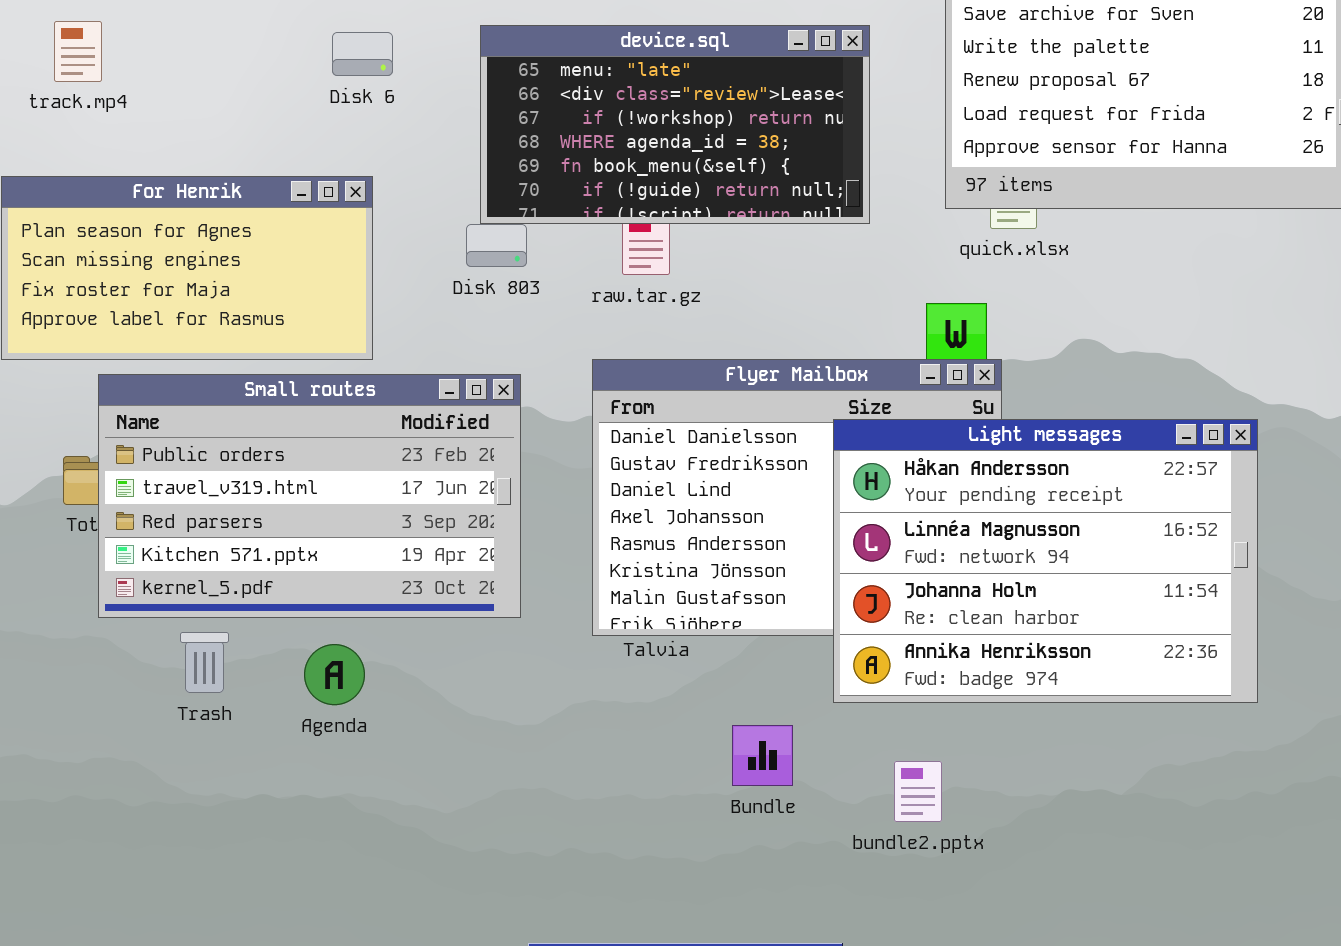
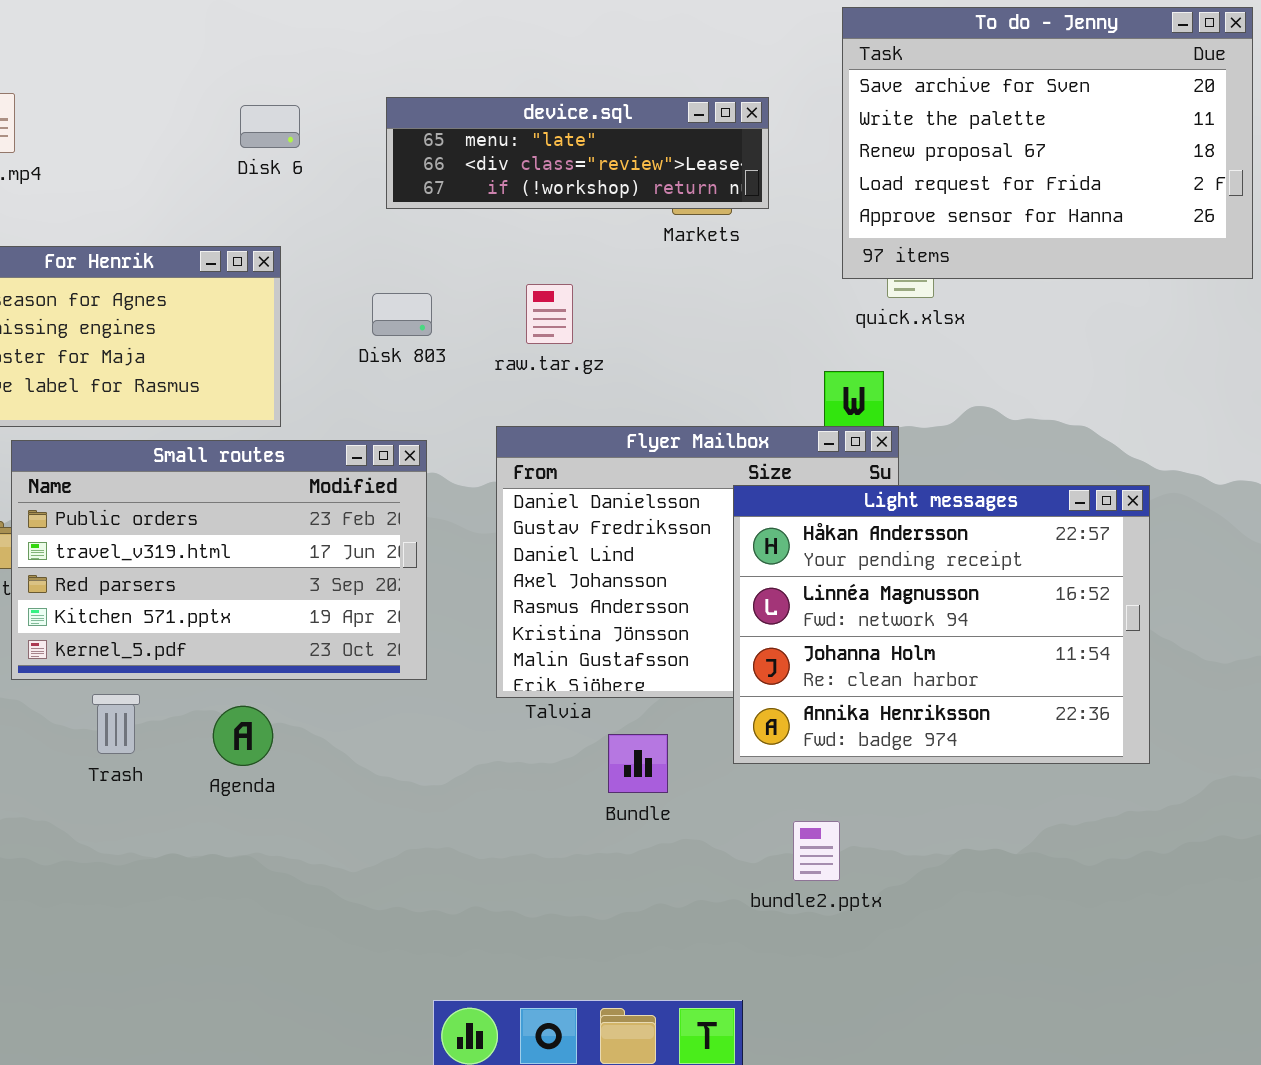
device.sql: [480,25,870,224] -> [386,97,769,209], resized
Bundle: [732,725,793,786] -> [608,734,668,793], moved

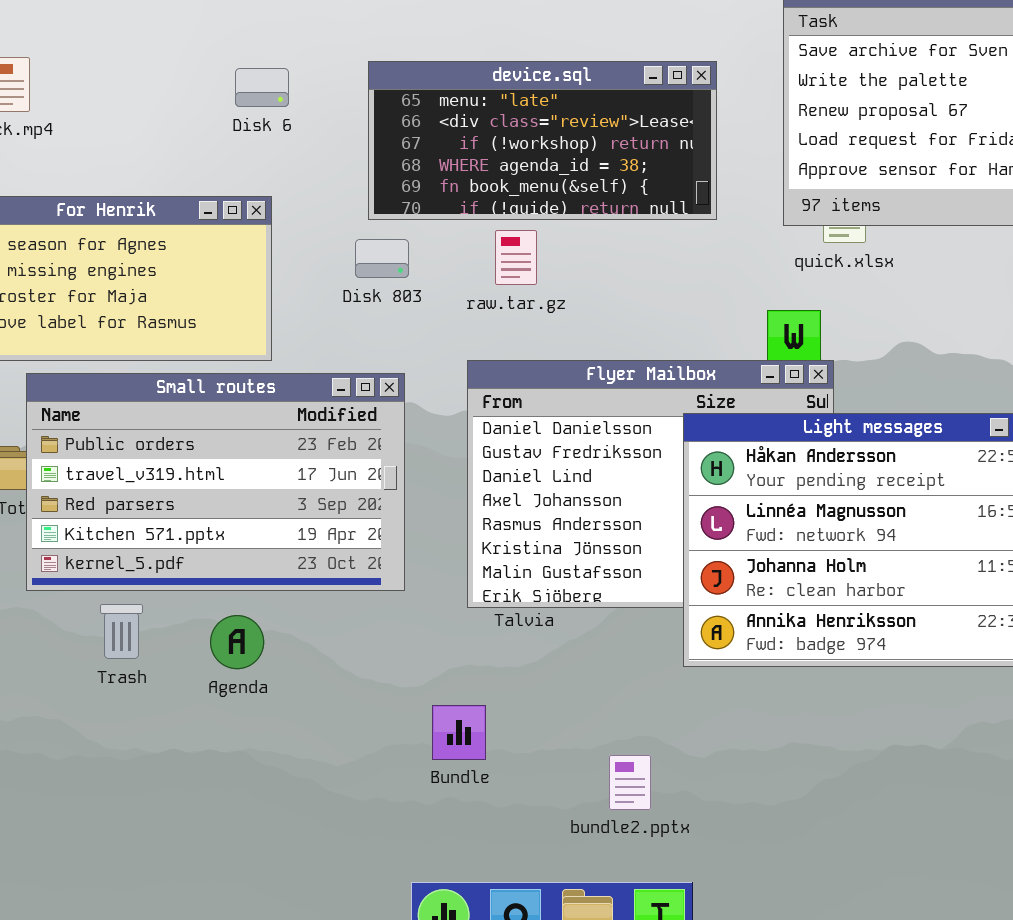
device.sql: [386,97,769,209] -> [368,61,717,220], resized
Bundle: [608,734,668,793] -> [432,705,486,760], moved
bundle2.pptx: [793,821,840,881] -> [609,755,651,810], moved

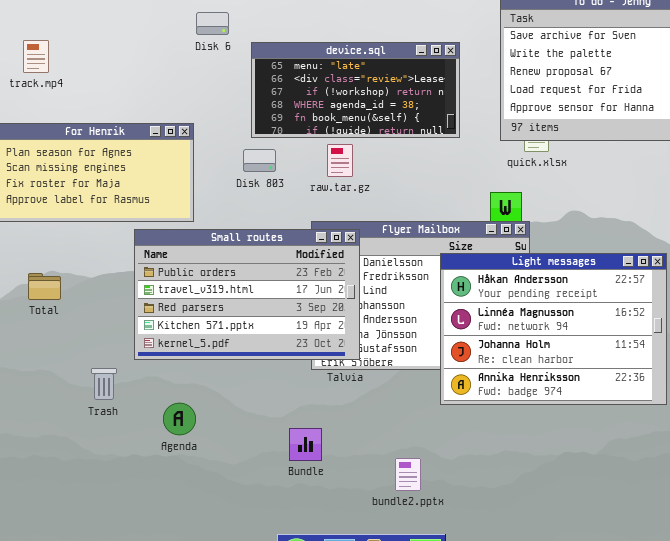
Disk 6: [235,68,289,107] -> [196,12,229,35], moved
Small routes: [26,373,405,591] -> [134,229,360,360], moved
Agenda: [210,615,264,669] -> [163,403,196,435], moved

